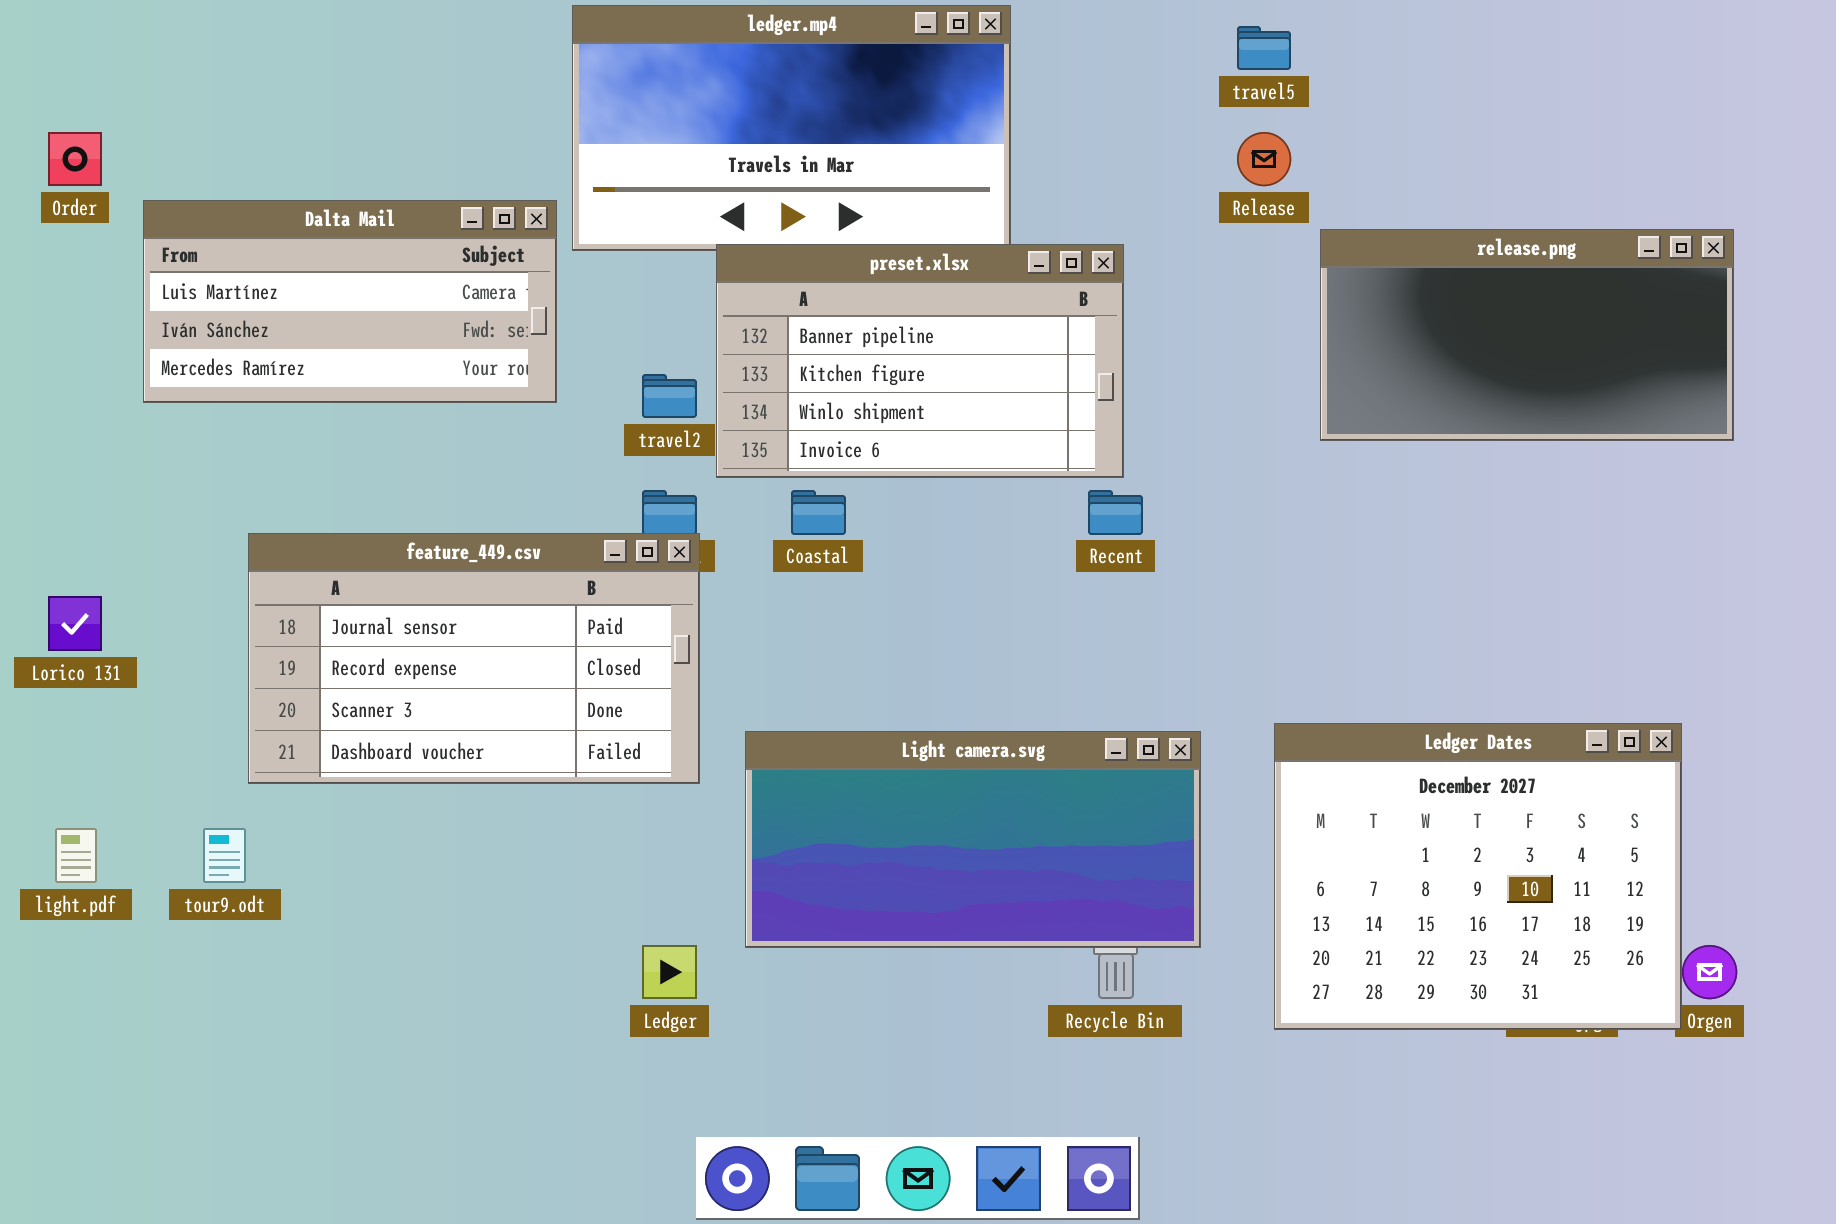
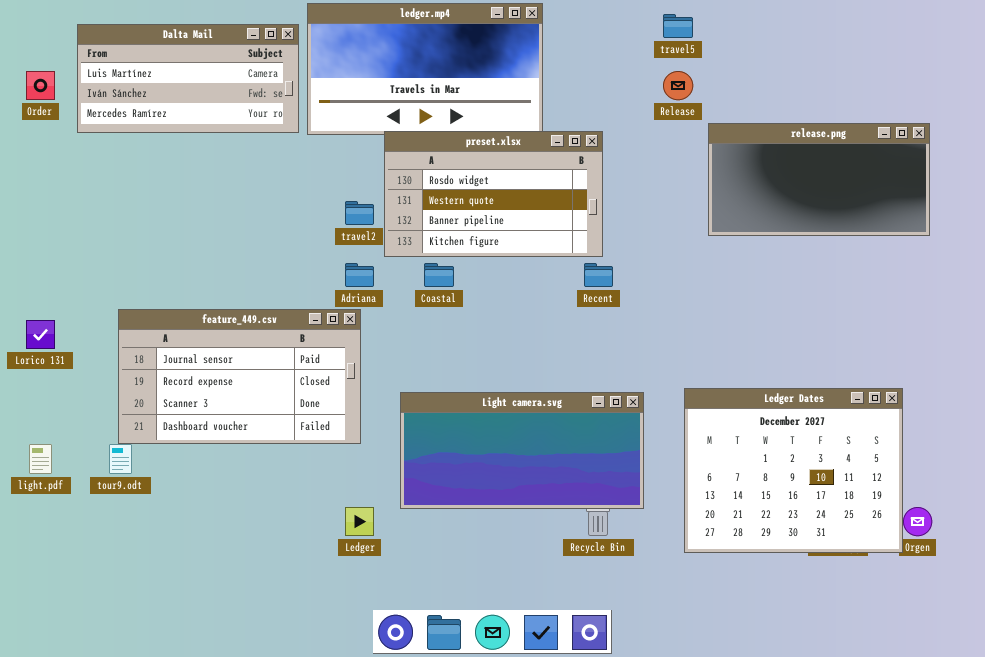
Dalta Mail: [143,200,557,403] -> [77,24,299,133], moved
preset.xlsx: [716,244,1124,478] -> [384,131,603,257], scrolled up 2 rows
feature_449.csv: [248,533,700,784] -> [118,309,361,444], moved

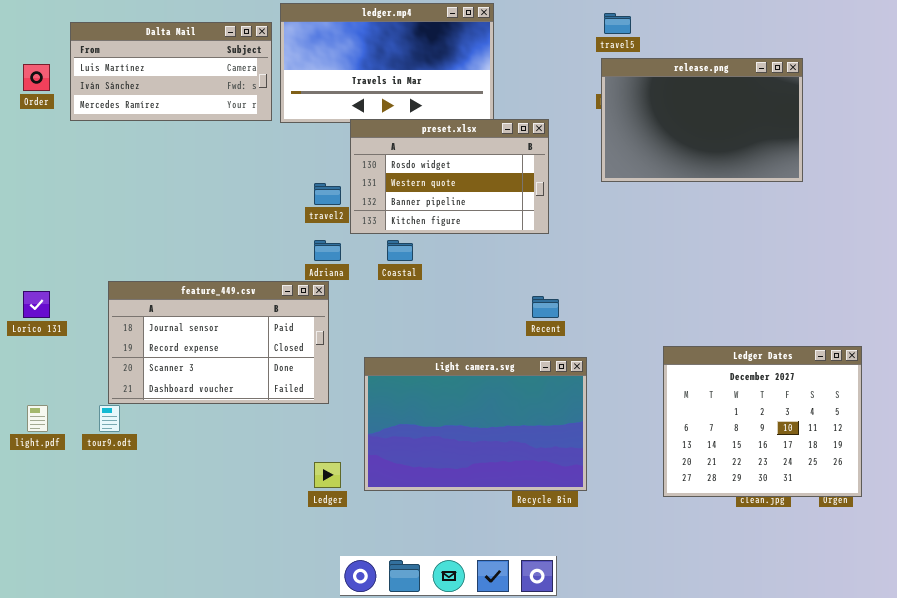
release.png: [708,123,930,236] -> [601,58,803,182], moved, resized
Recent: [584,263,613,287] -> [532,296,559,318], moved
Ledger Dates: [684,388,903,553] -> [663,346,862,497], moved
Light camera.svg: [400,392,644,509] -> [364,357,587,491], resized

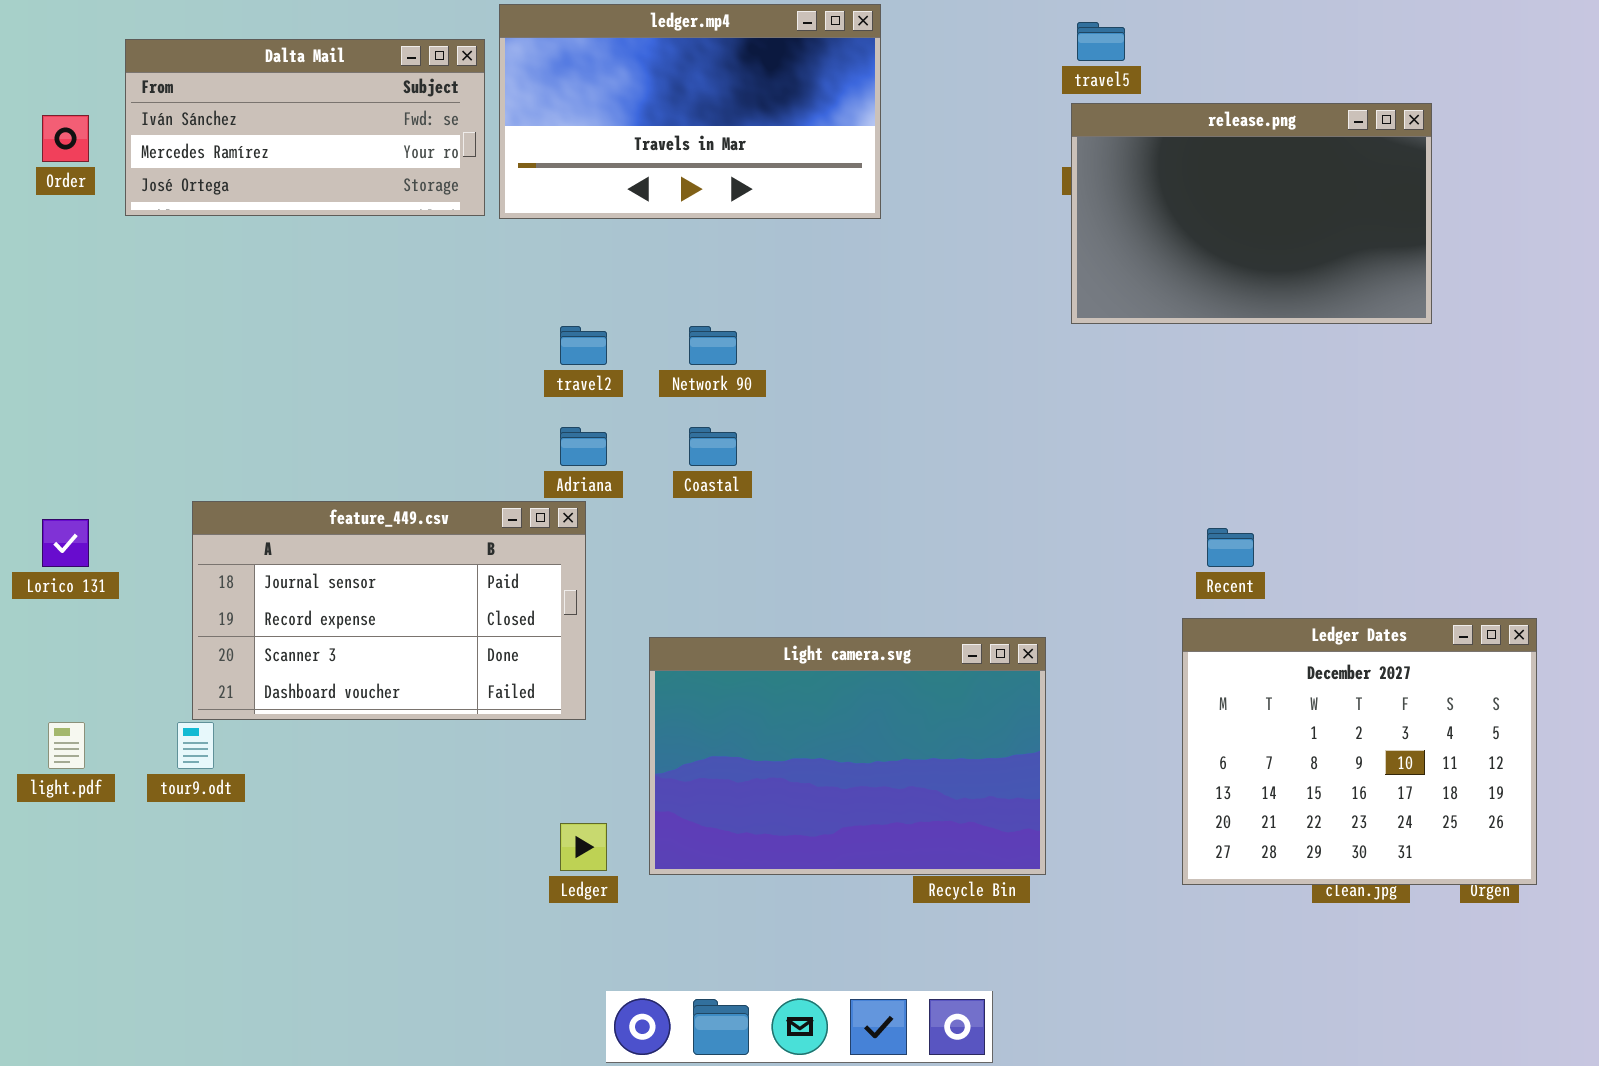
Dalta Mail: [70,22,272,121] -> [125,39,485,216], scrolled down 1 row
preset.xlsx: [350,119,549,234] -> none, closed
Recent: [532,296,559,318] -> [1207,528,1254,567], moved

